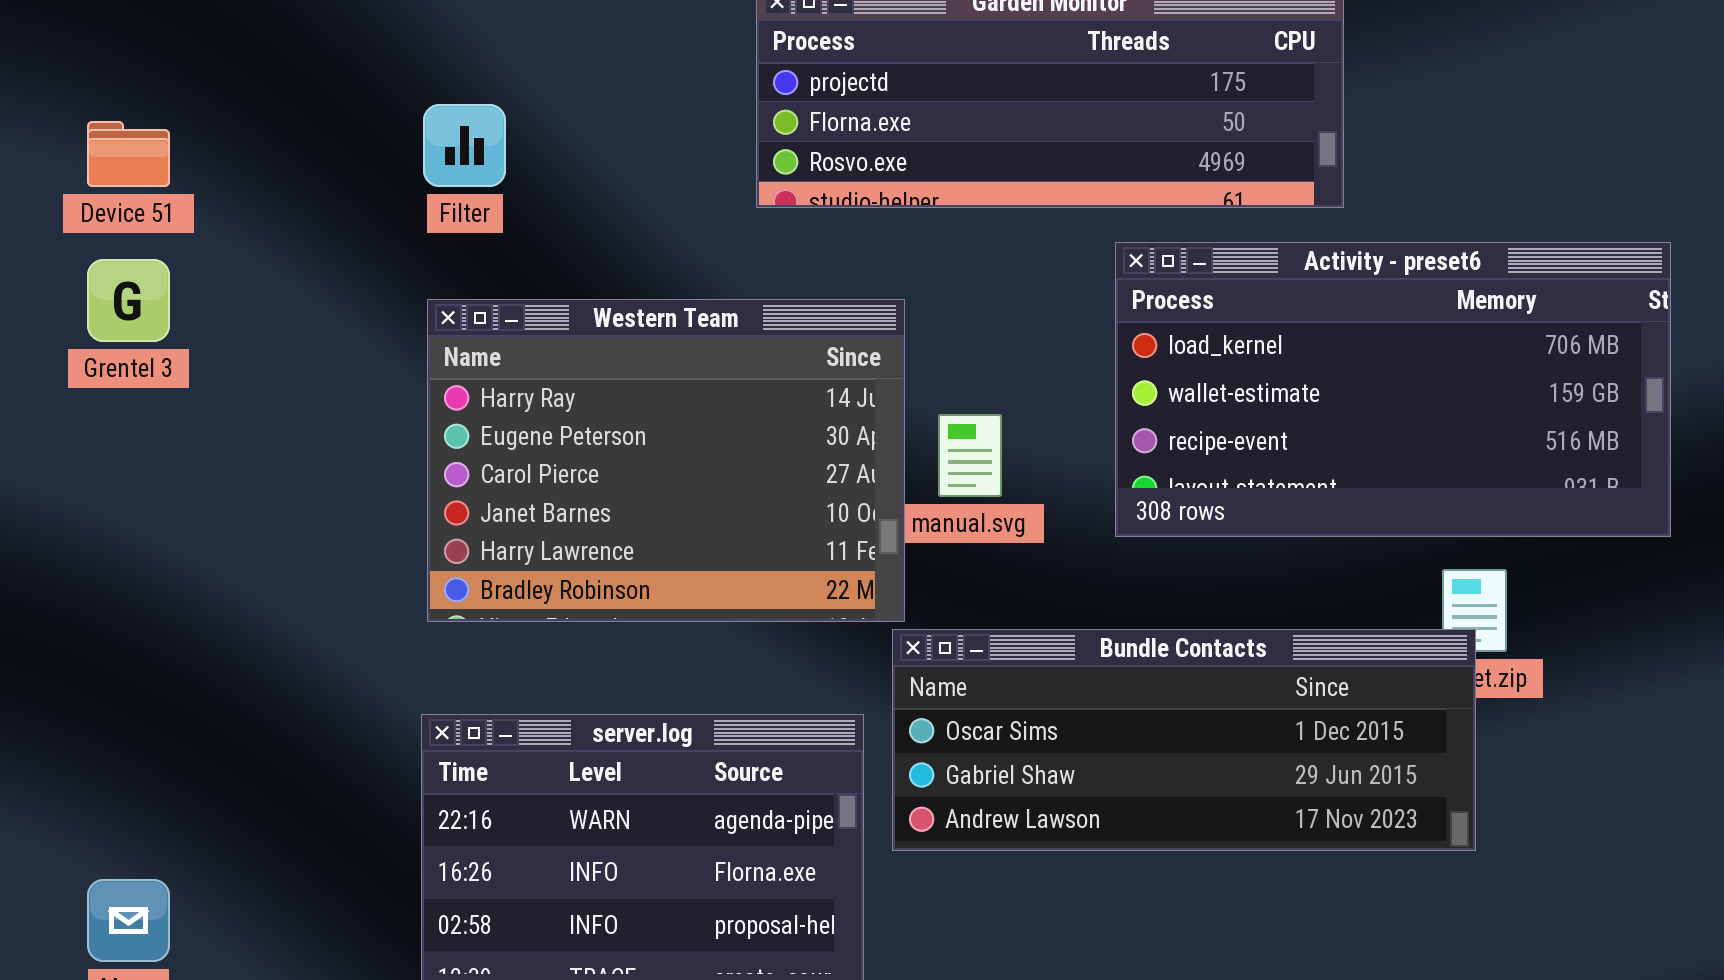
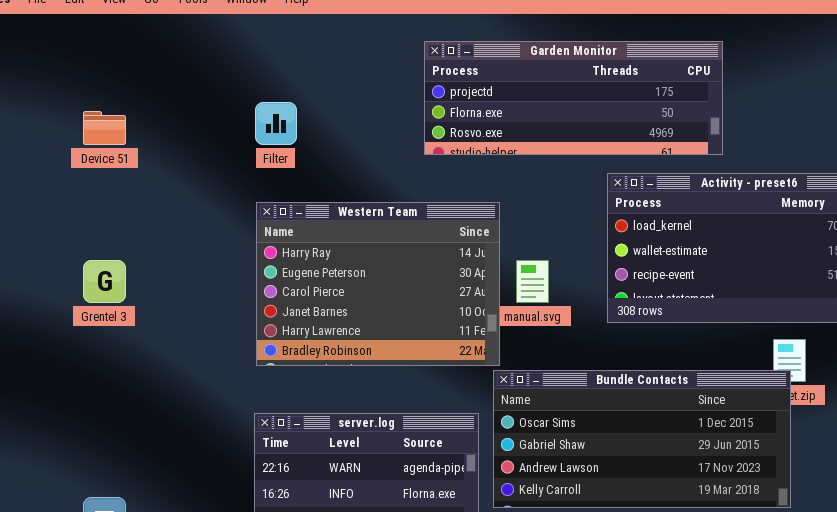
Grentel 3: [87,259,170,342] -> [83,260,126,303], moved
Bundle Contacts: [892,629,1476,851] -> [493,370,791,508], resized

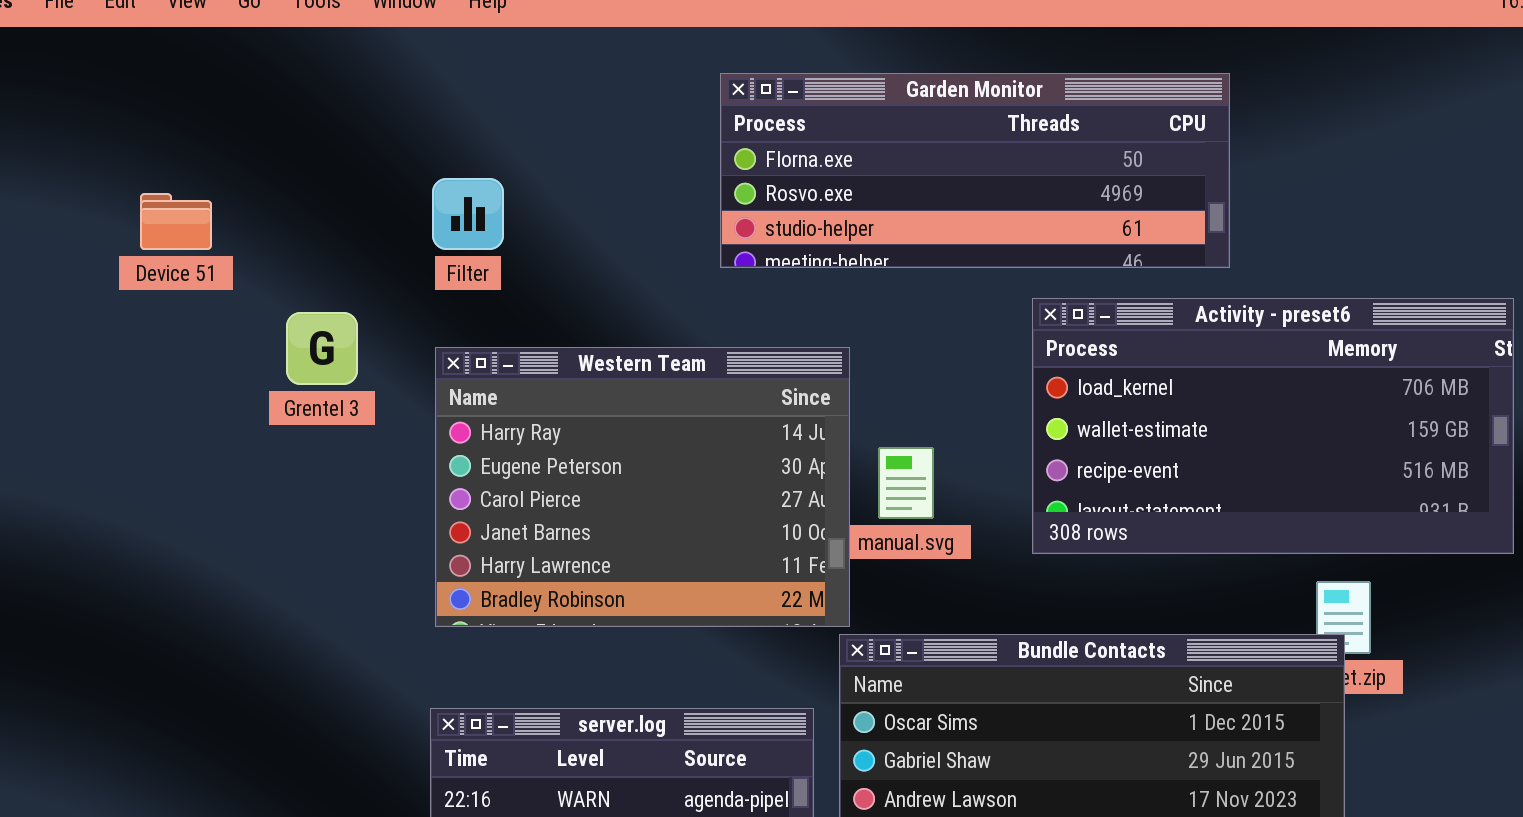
Garden Monitor: [424,41,723,155] -> [720,73,1230,268], scrolled down 1 row
Grentel 3: [83,260,126,303] -> [286,312,358,385], moved

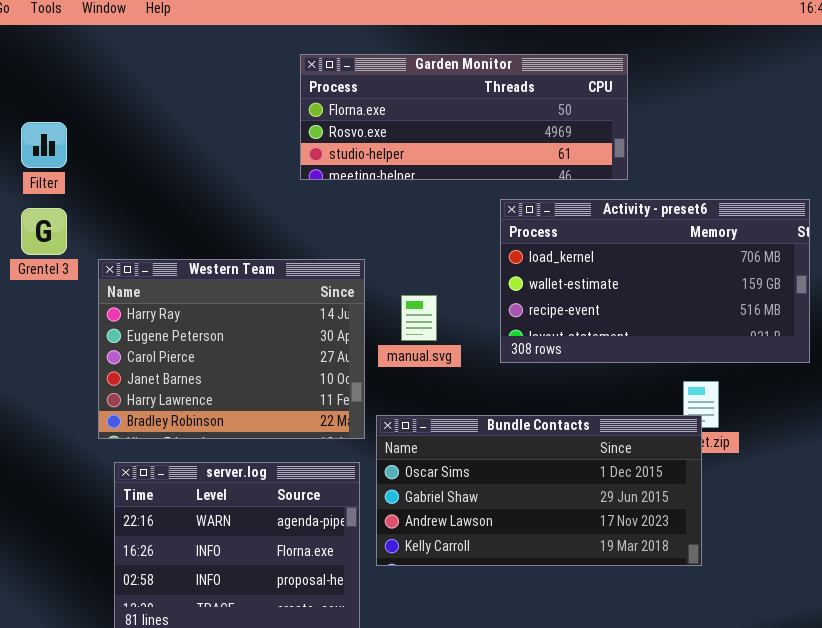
Filter: [432,178,504,250] -> [21,122,67,168], moved
Western Team: [435,347,850,627] -> [98,259,365,439], moved

